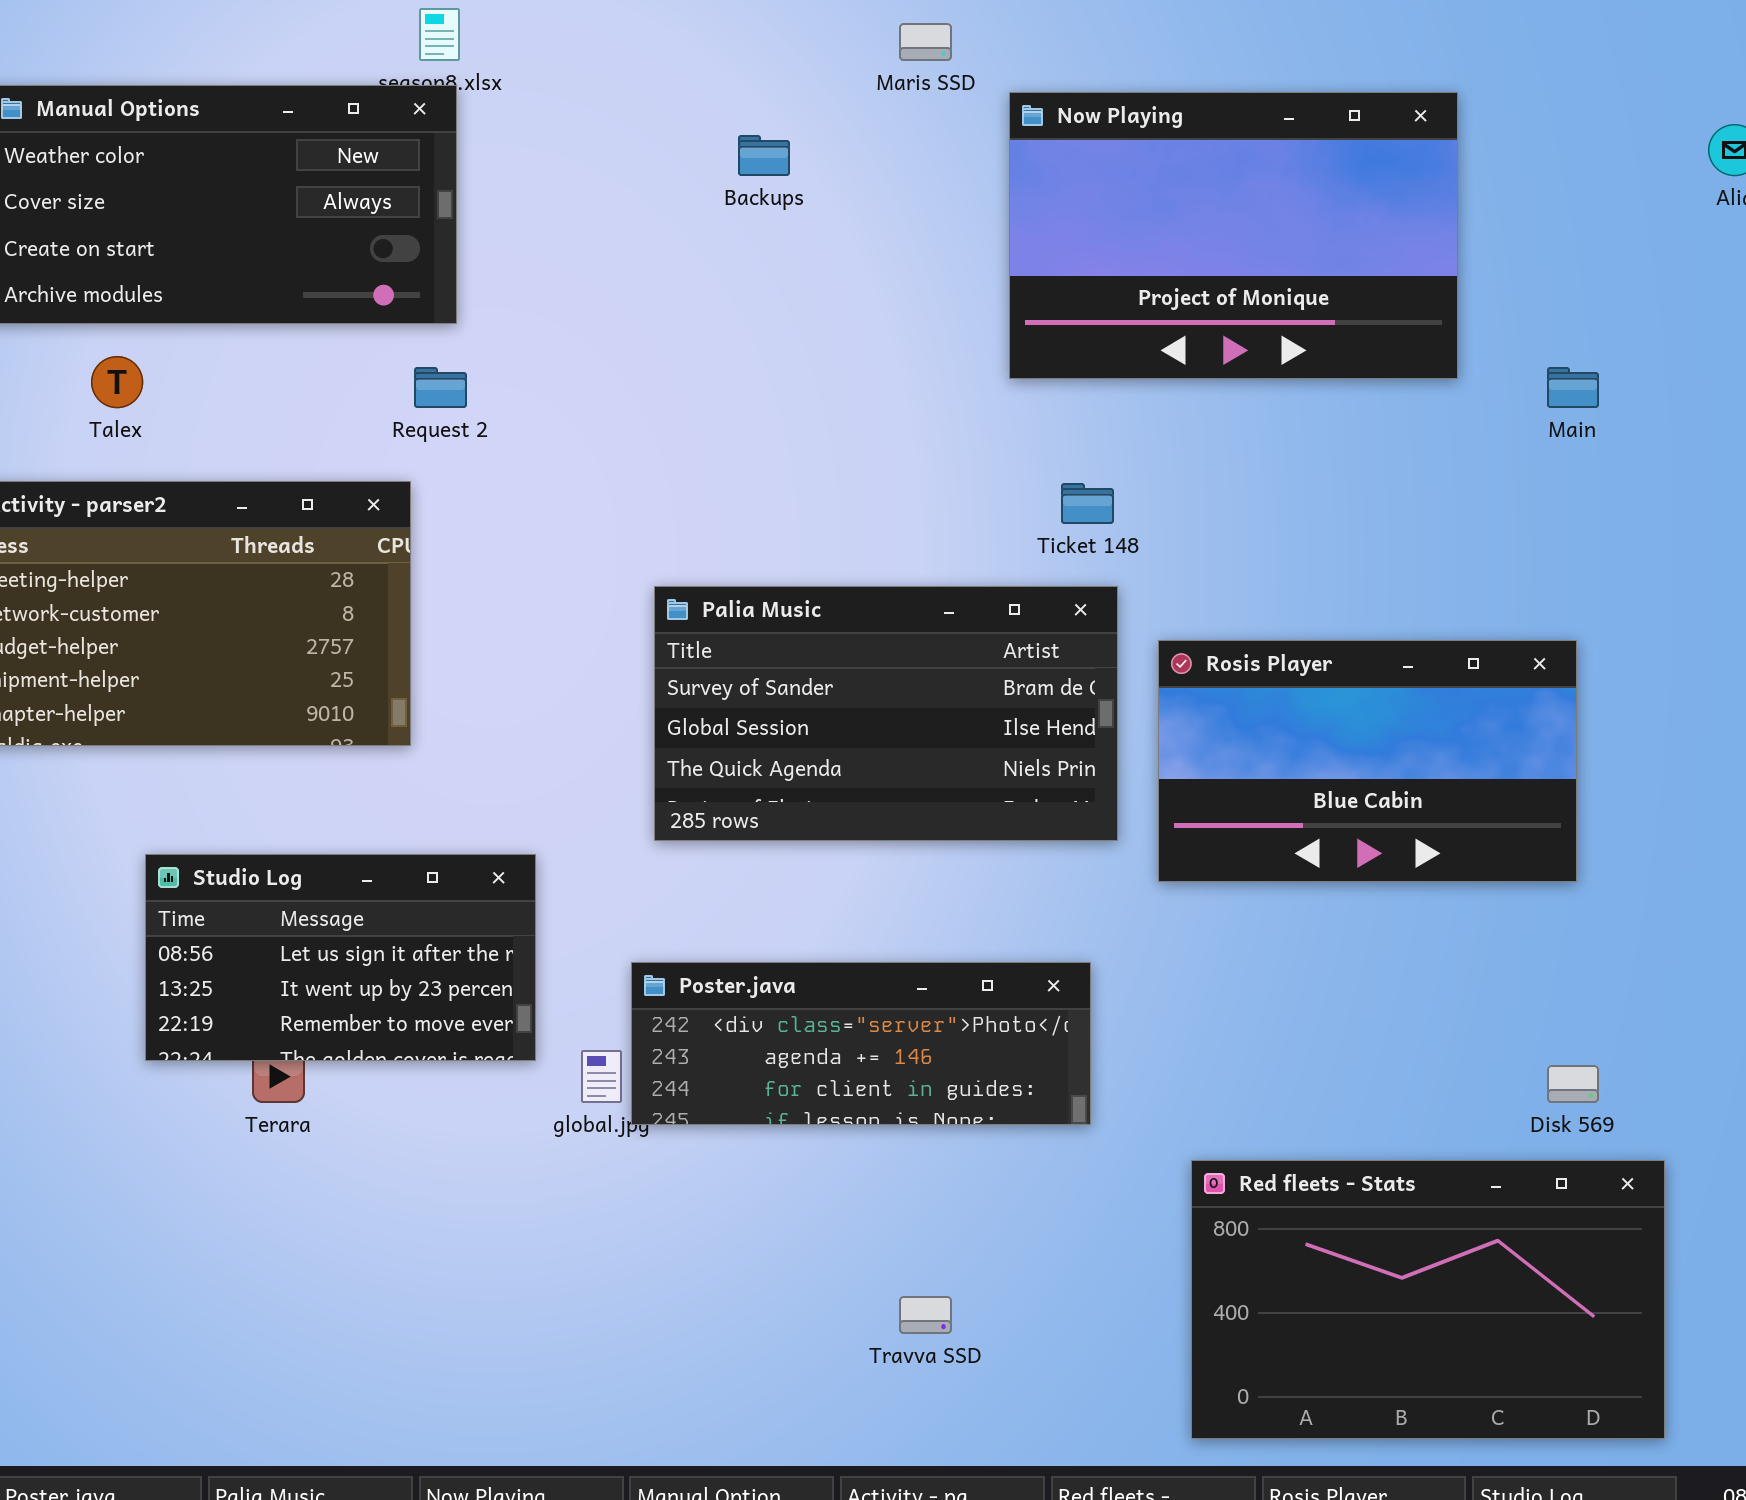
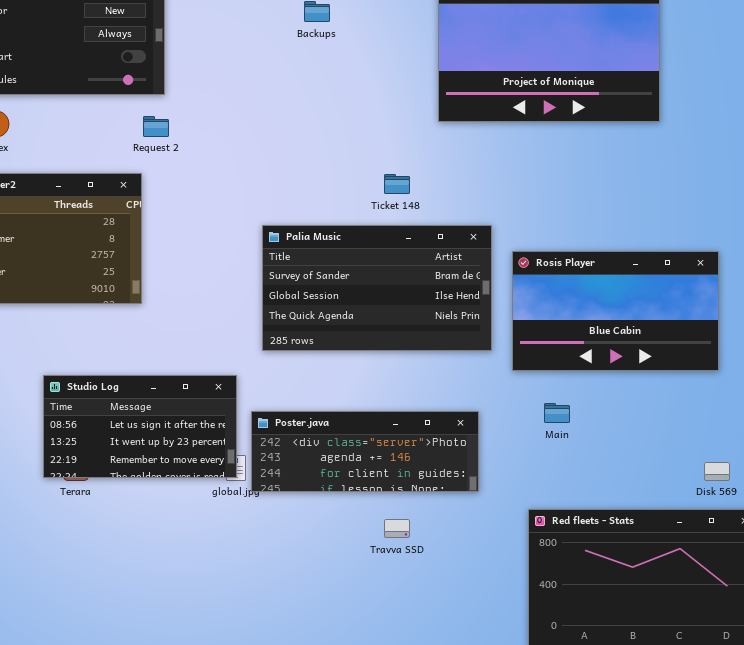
Main: [1547,367,1599,408] -> [544,403,570,423], moved
Ticket 148: [1061,483,1114,524] -> [384,174,410,194], moved
Studio Log: [145,854,536,1061] -> [43,375,237,478], moved
Travva SSD: [899,1296,952,1334] -> [384,519,410,538], moved

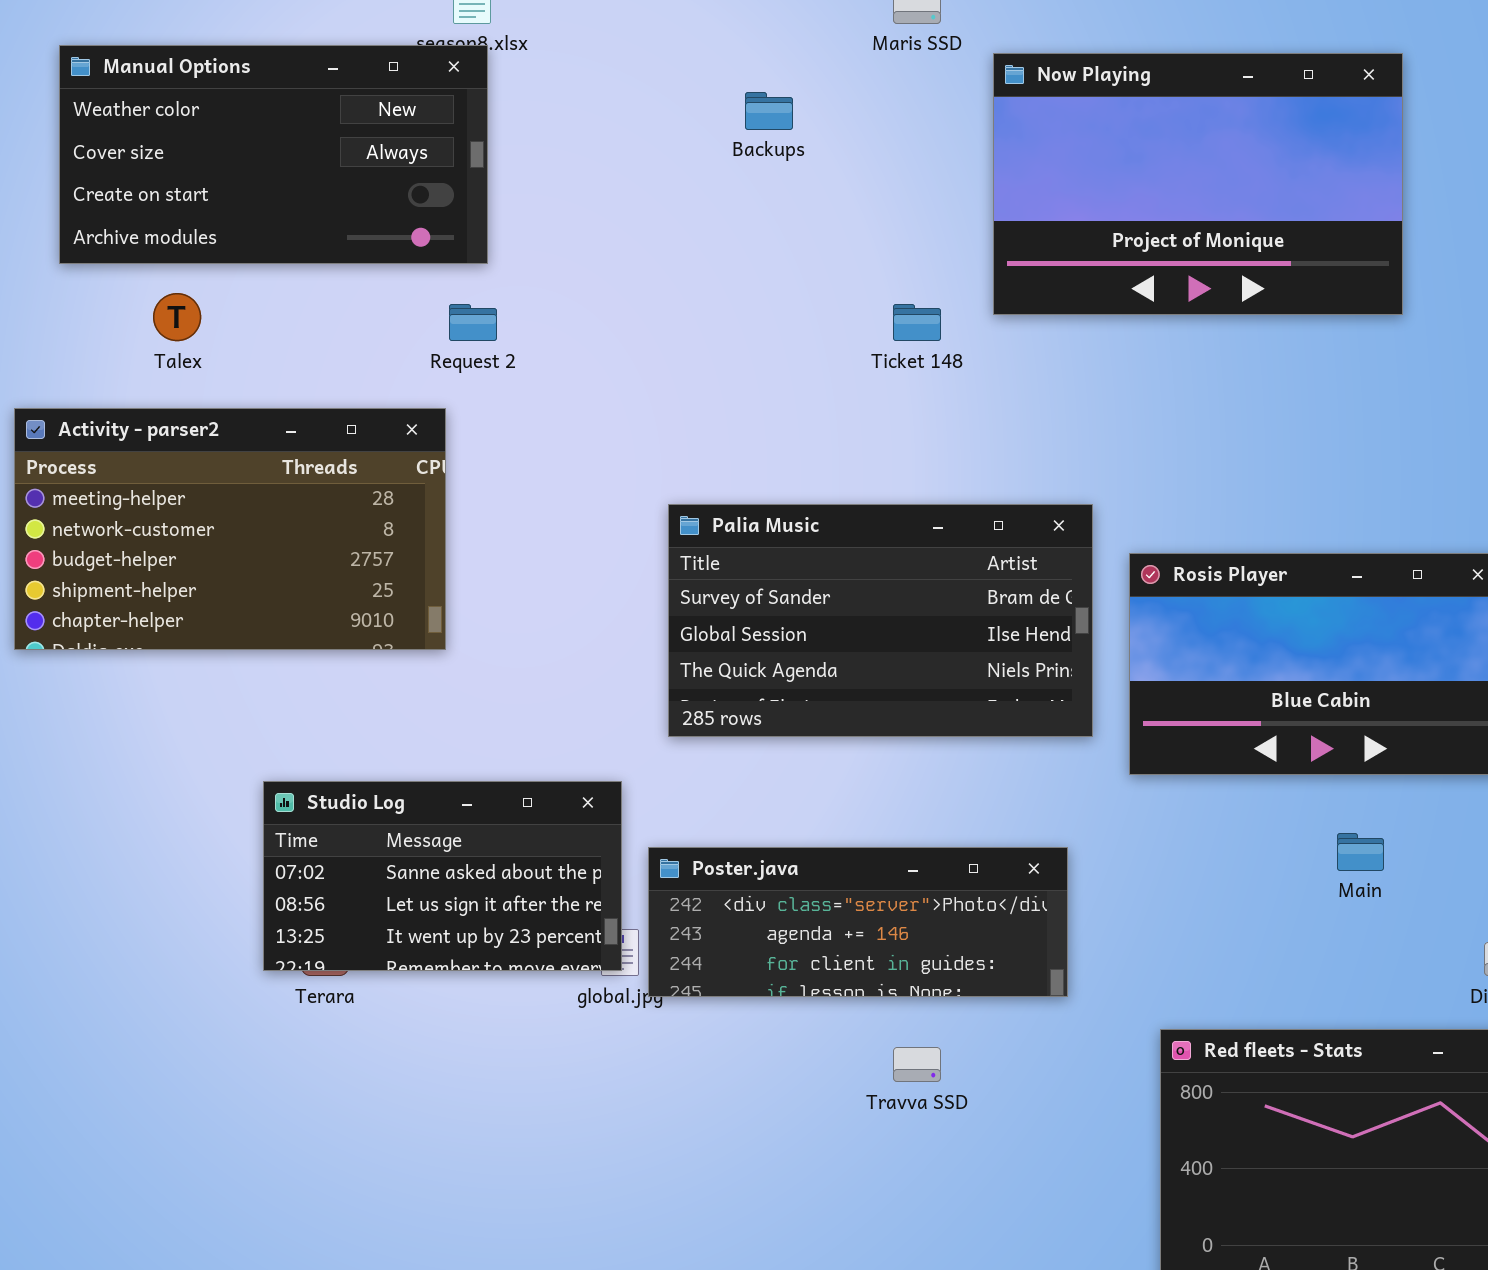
Ticket 148: [384,174,410,194] -> [893,304,941,341], moved
Studio Log: [43,375,237,478] -> [263,781,622,971], scrolled up 1 row
Main: [544,403,570,423] -> [1337,833,1384,871], moved

